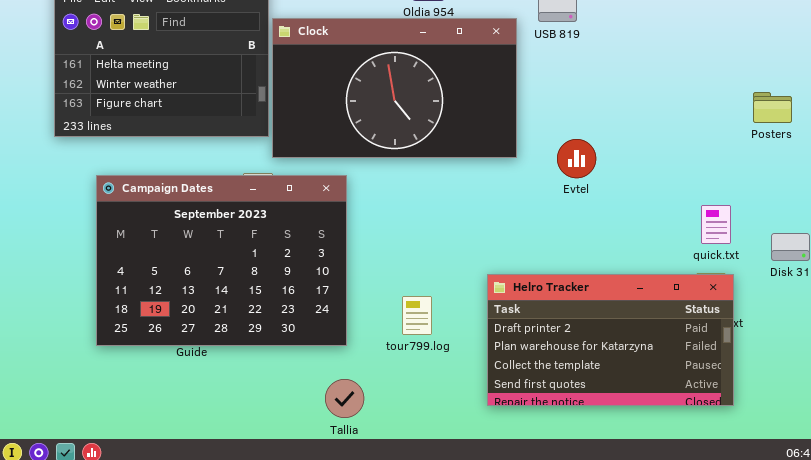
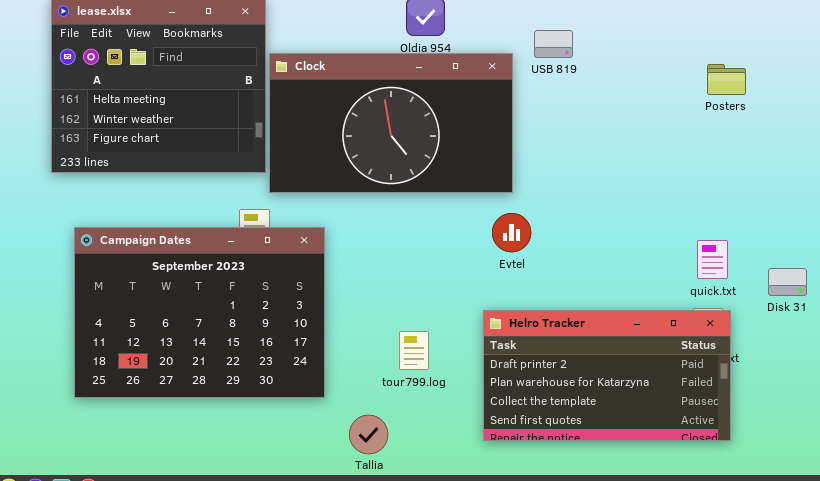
Posters: [753,92,792,123] -> [707,64,746,95], moved
Evtel: [557,139,596,178] -> [492,213,531,252], moved
Campaign Dates: [96,175,347,346] -> [74,227,325,398], moved
Tallia: [325,379,364,418] -> [349,415,388,454], moved

